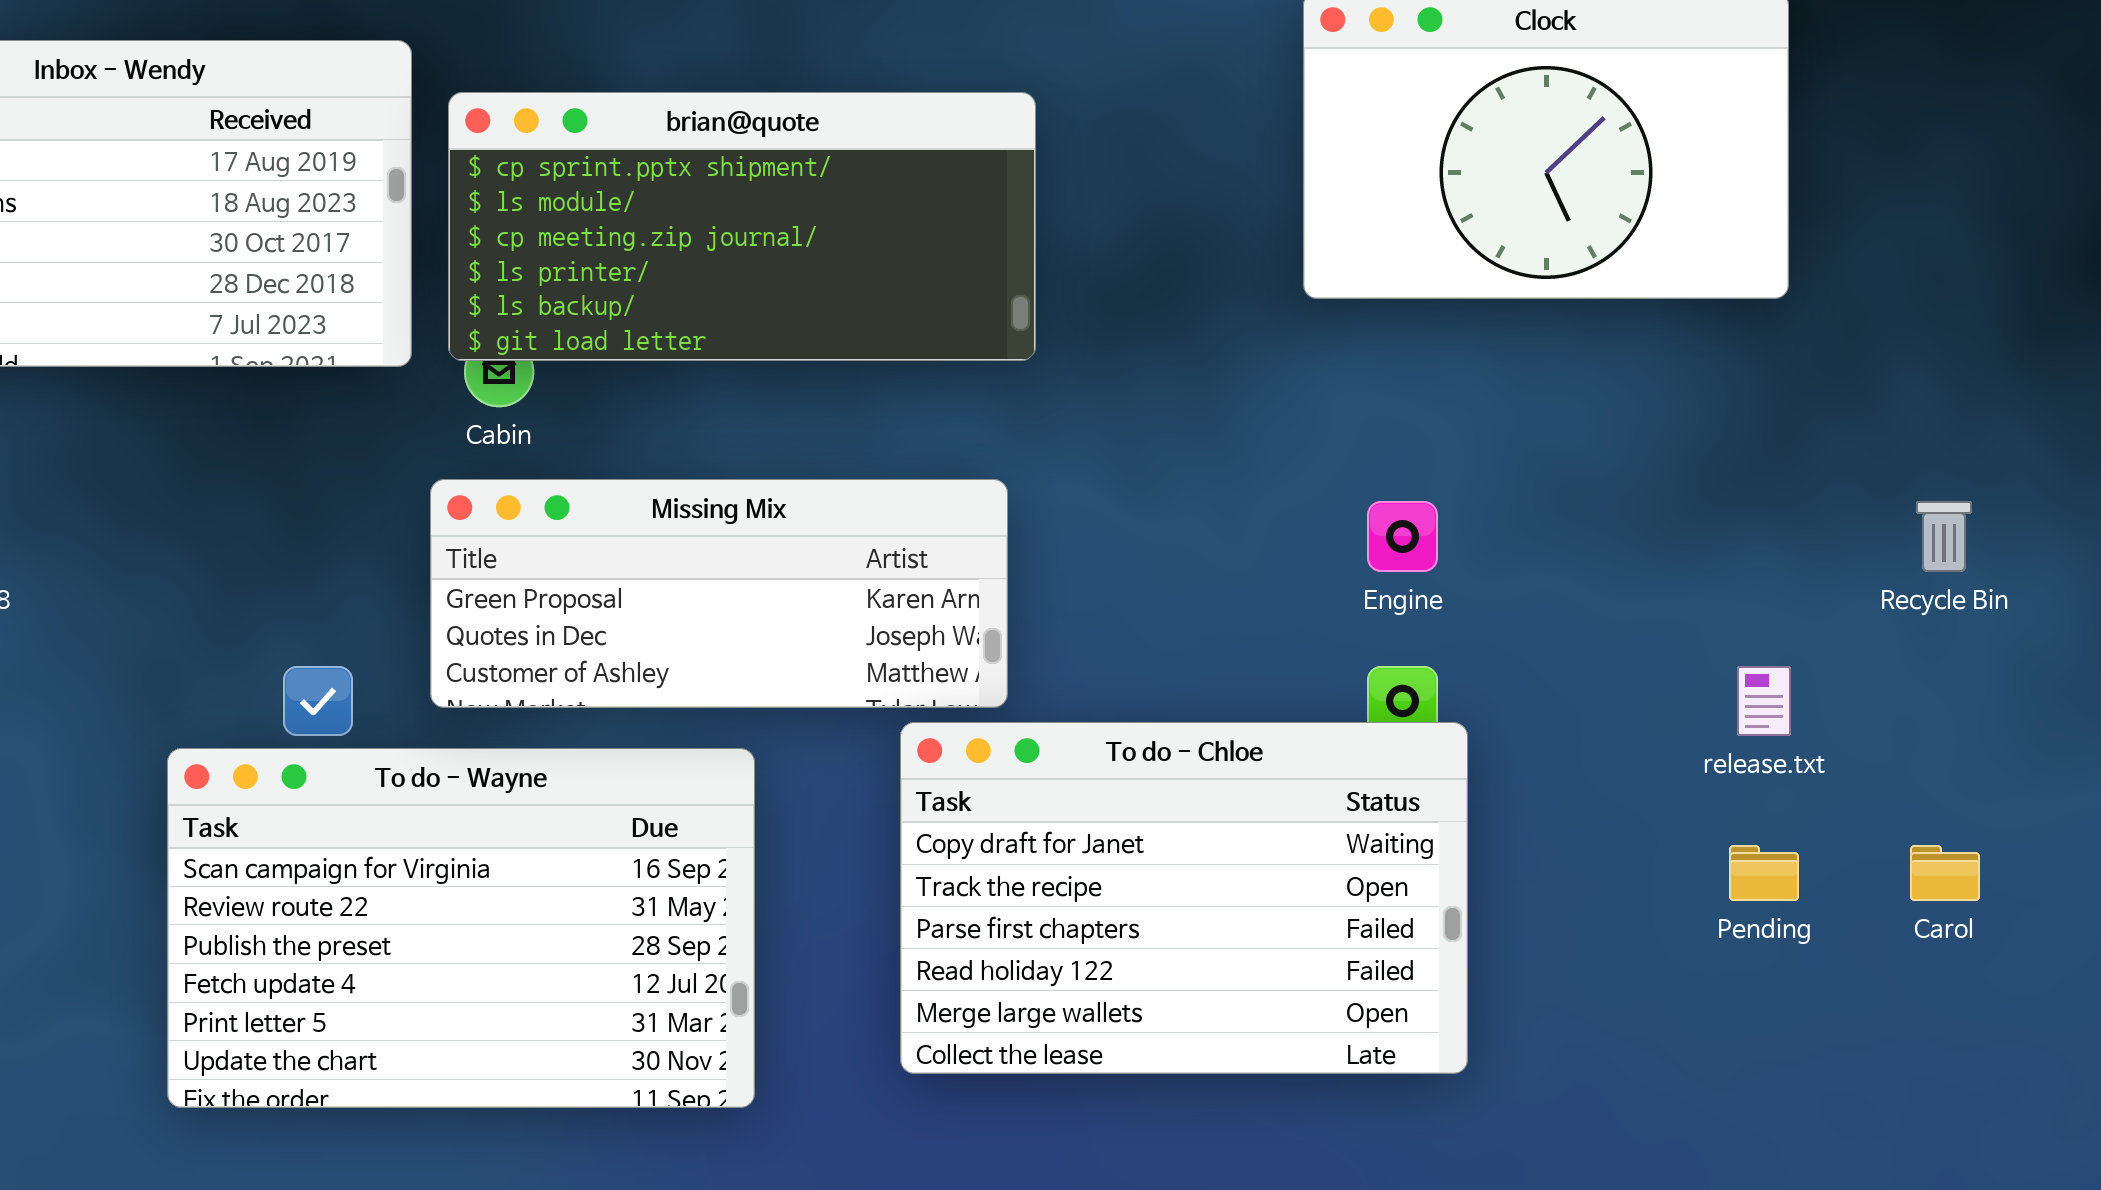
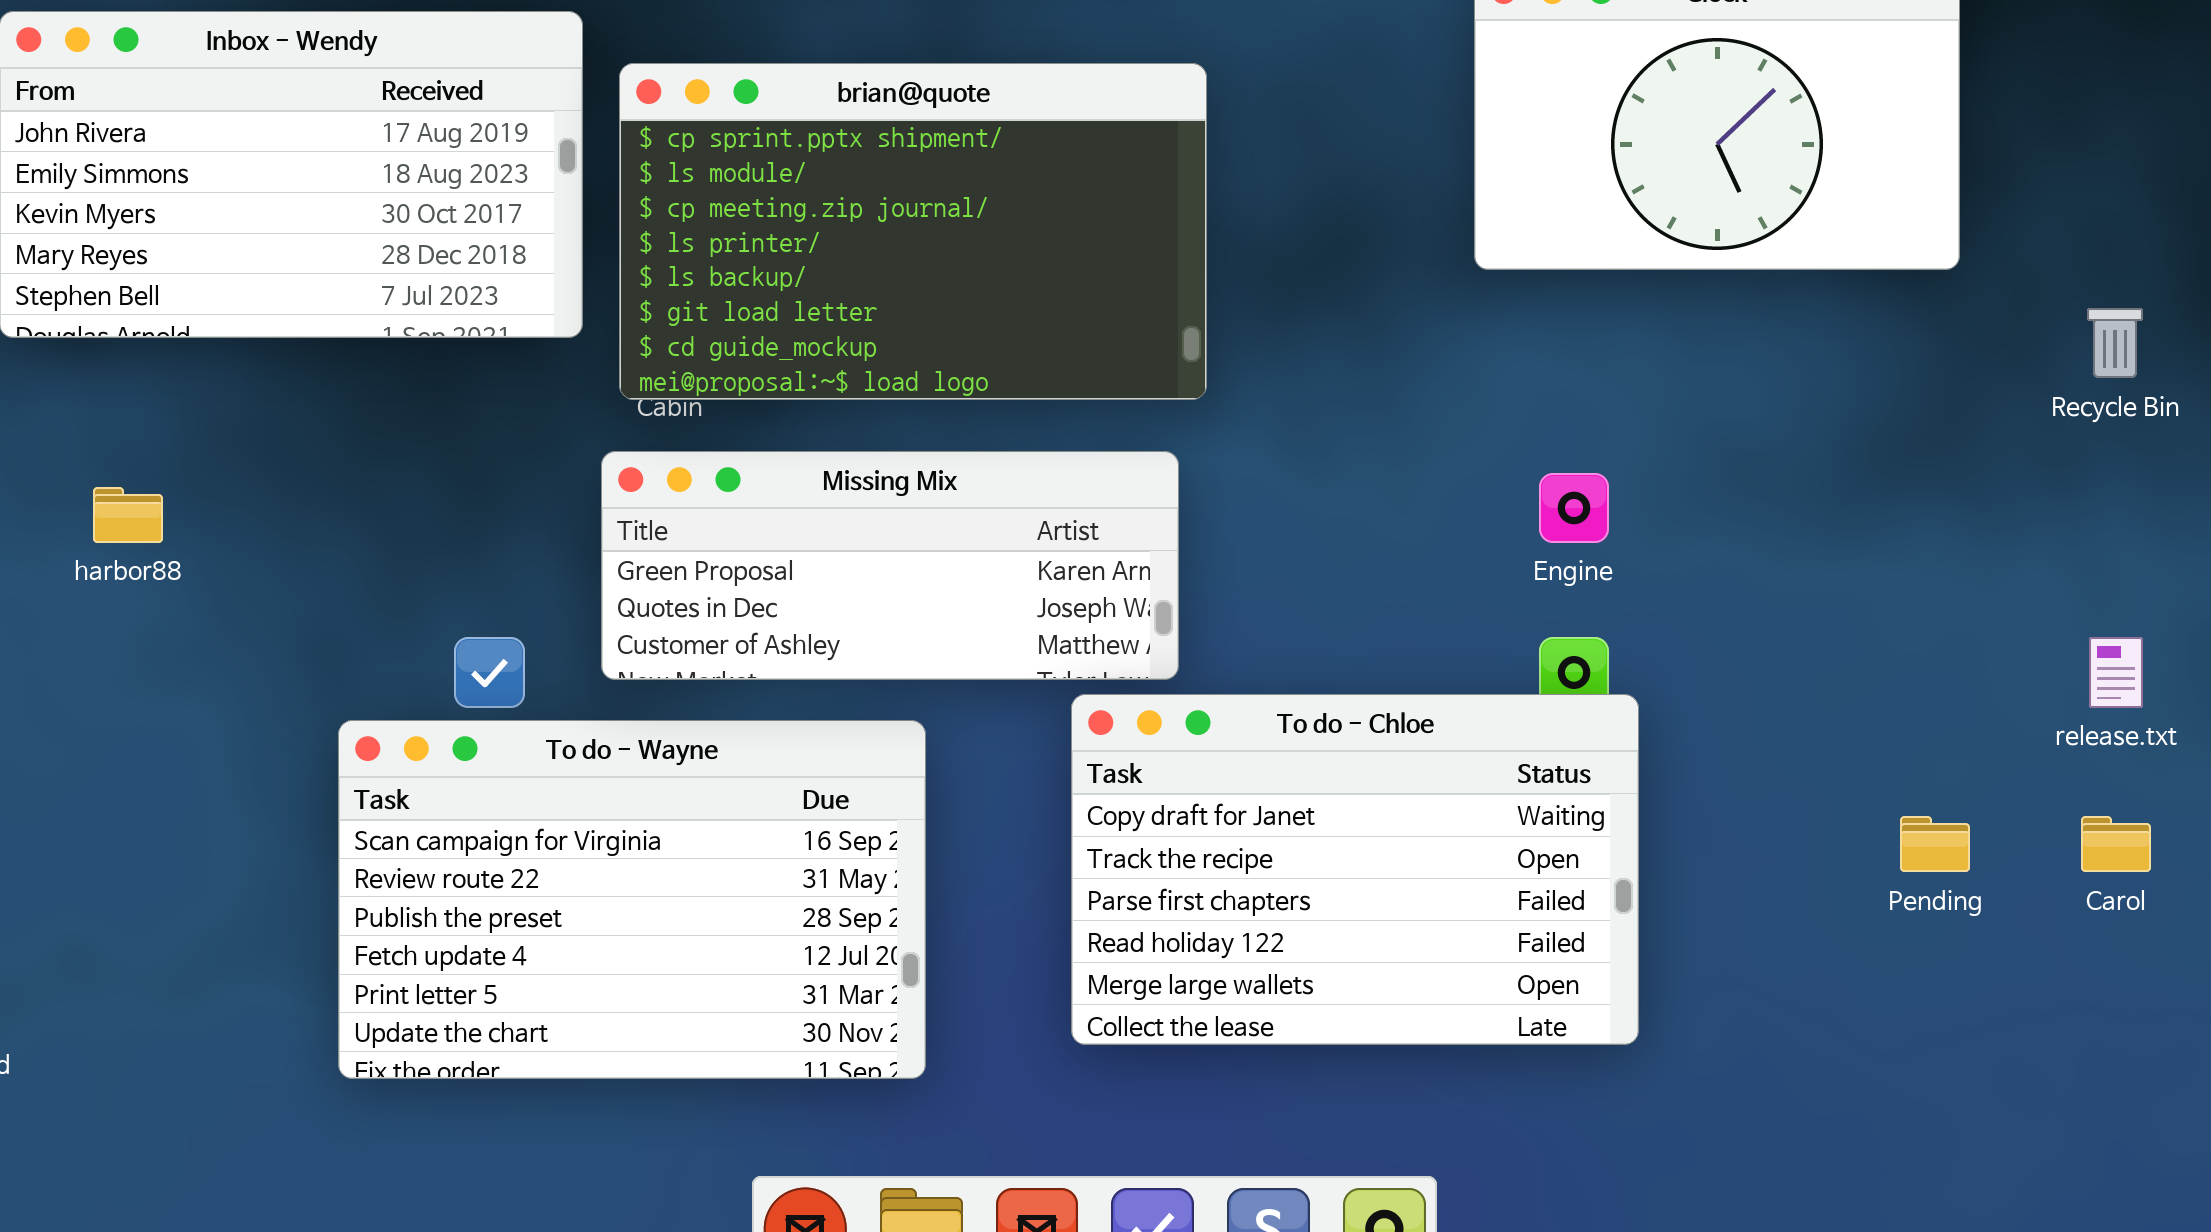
brian@quote: [448,92,1036,361] -> [619,63,1207,400], resized
Recycle Bin: [1916,501,1972,572] -> [2087,308,2143,378], moved
release.txt: [1737,666,1791,736] -> [2089,637,2143,708], moved

